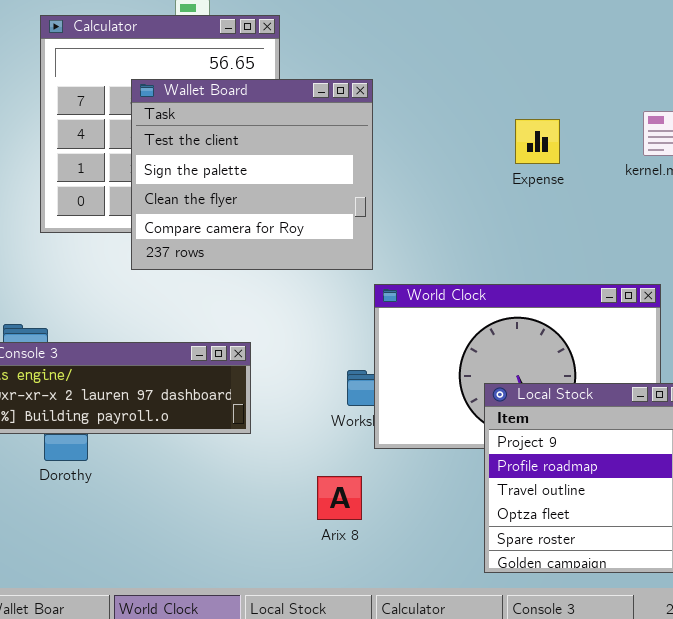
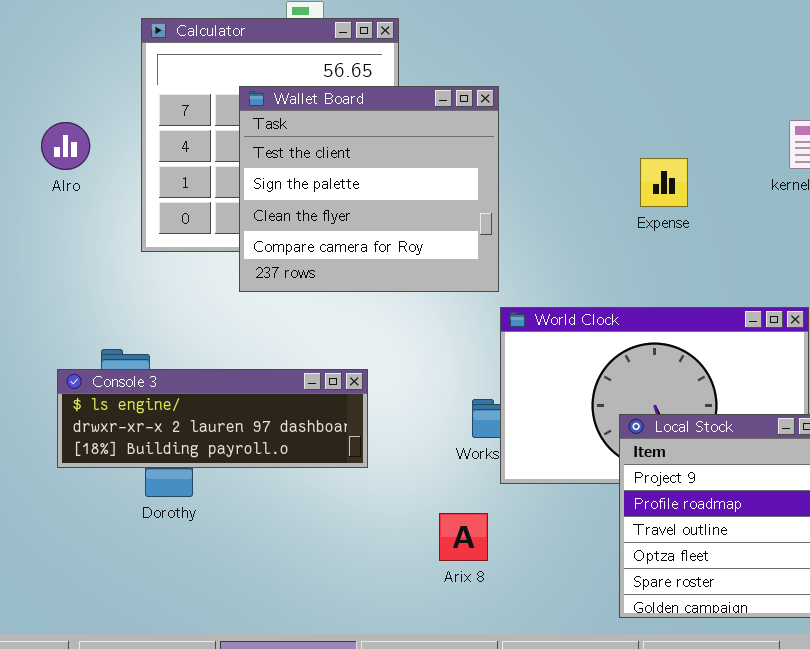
Expense: [515,119,560,164] -> [640,158,688,207], moved

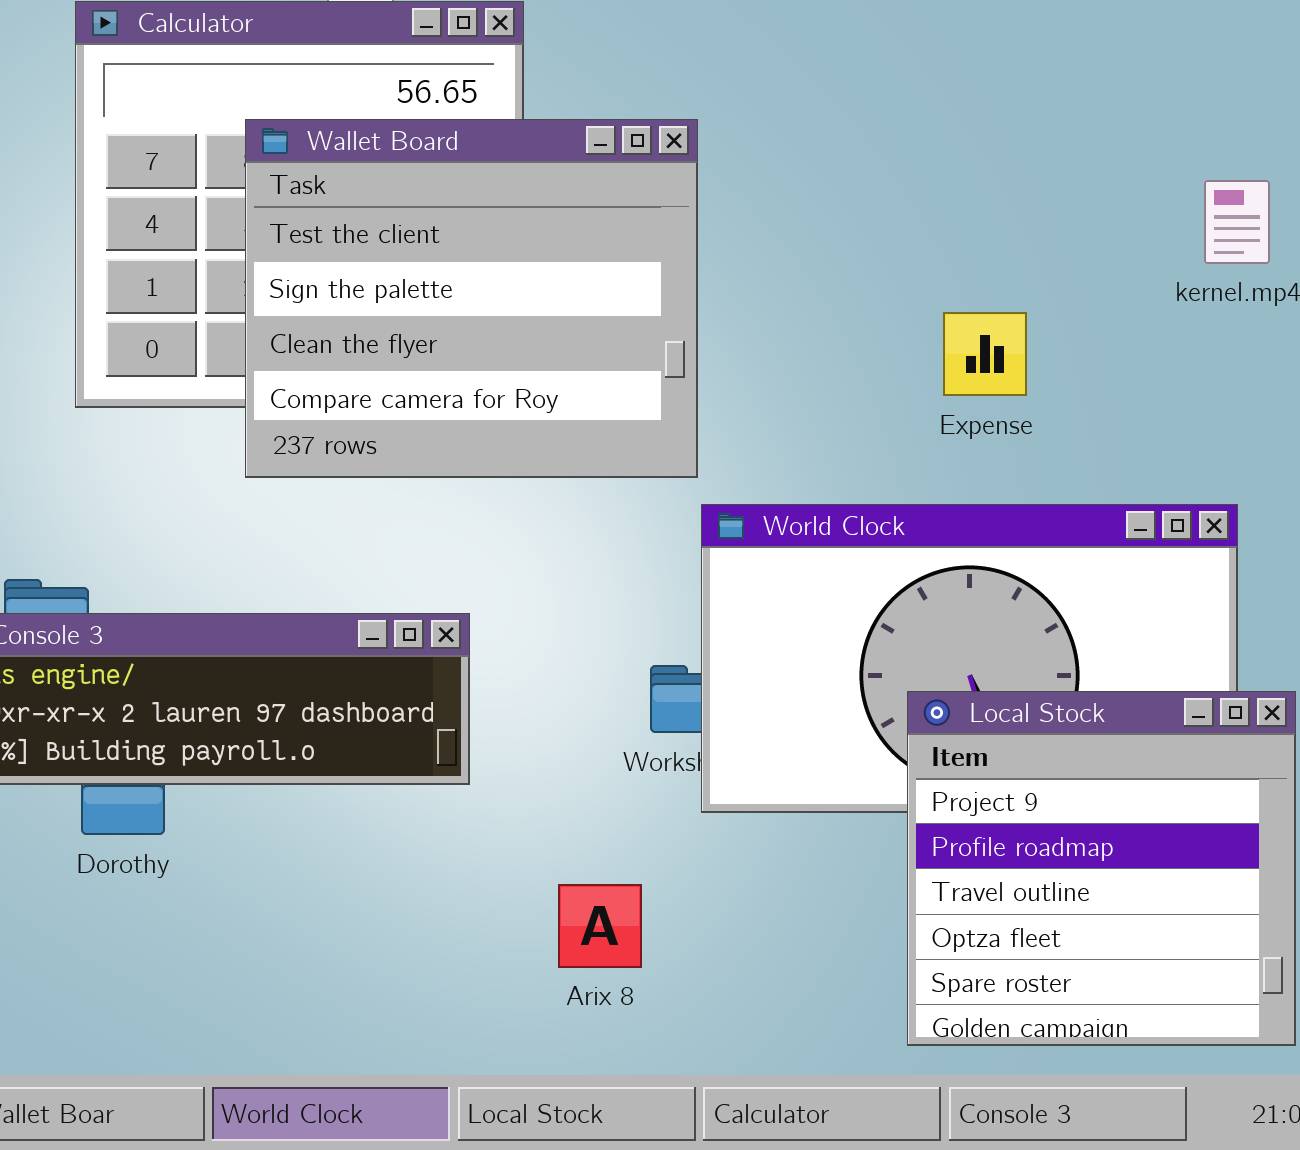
Expense: [640,158,688,207] -> [943,312,1027,396], moved
Arix 8: [439,513,488,561] -> [558,884,642,968], moved

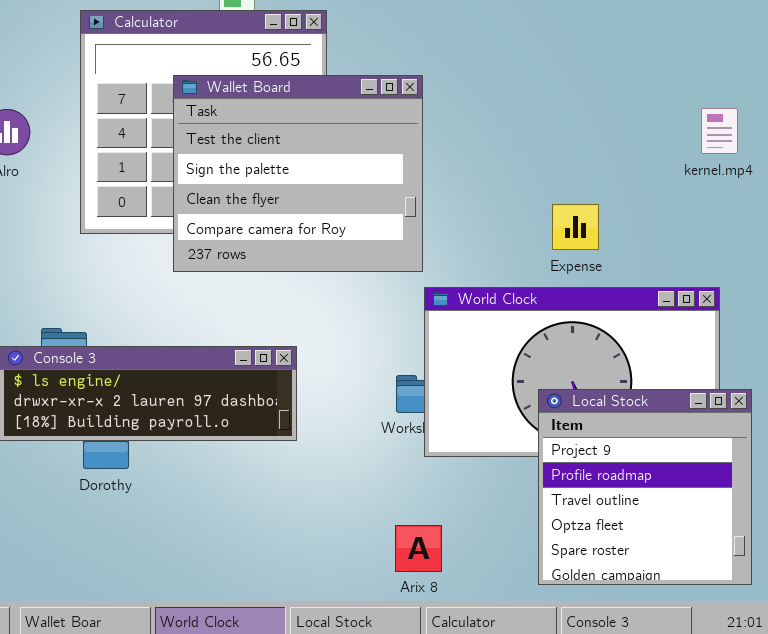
Expense: [943,312,1027,396] -> [552,204,599,250], moved
Arix 8: [558,884,642,968] -> [395,525,442,572], moved

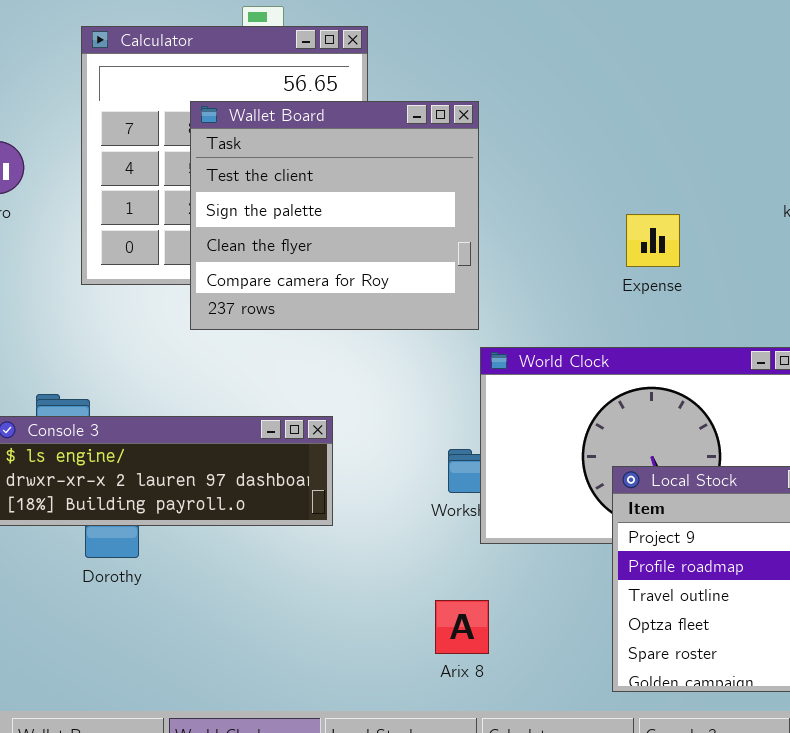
Expense: [552,204,599,250] -> [626,214,680,267], moved
Arix 8: [395,525,442,572] -> [435,600,489,654], moved

